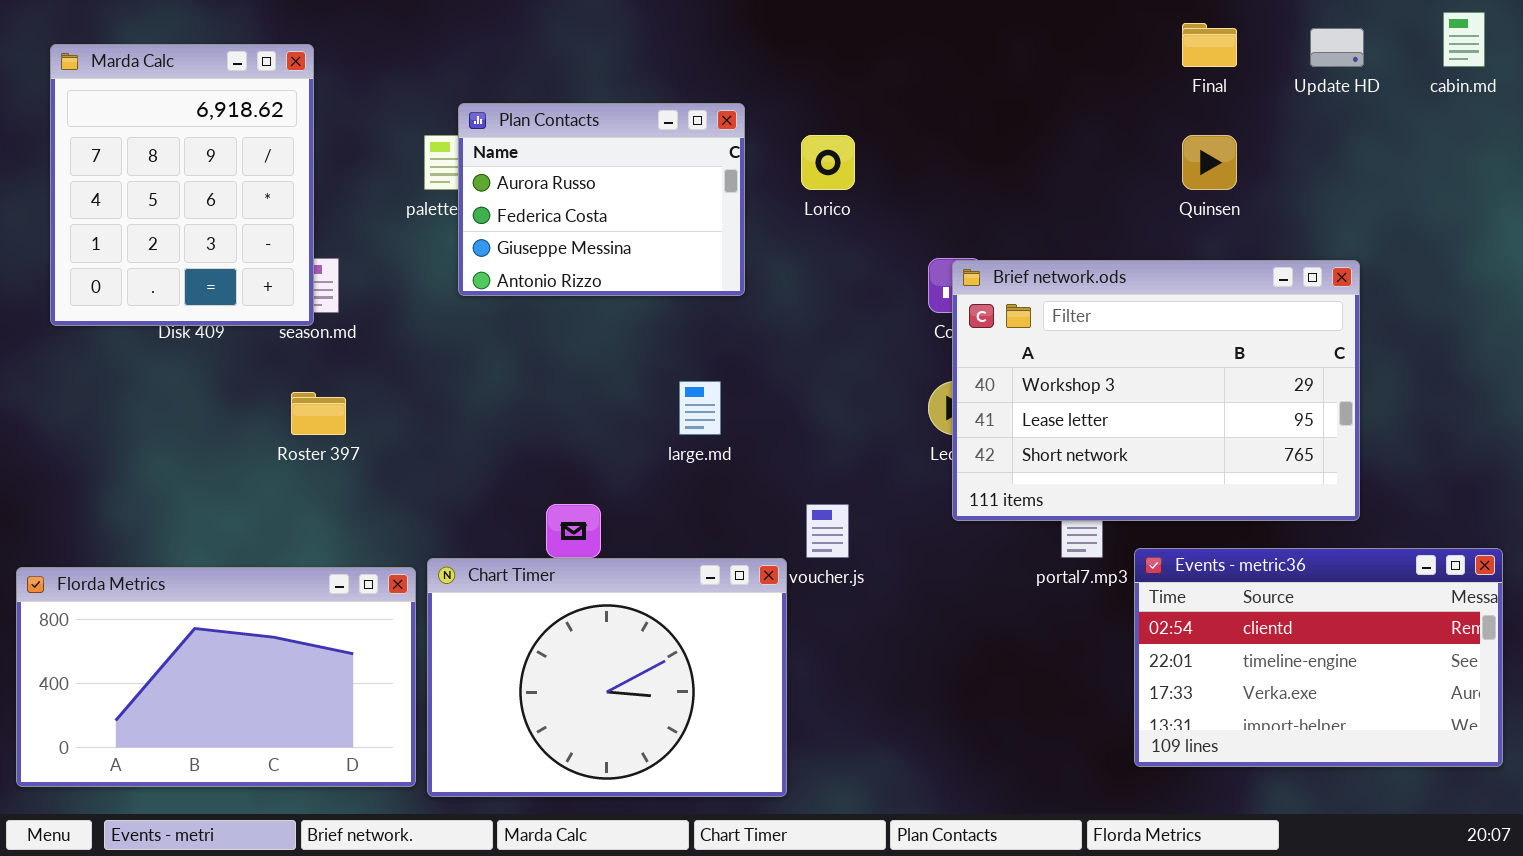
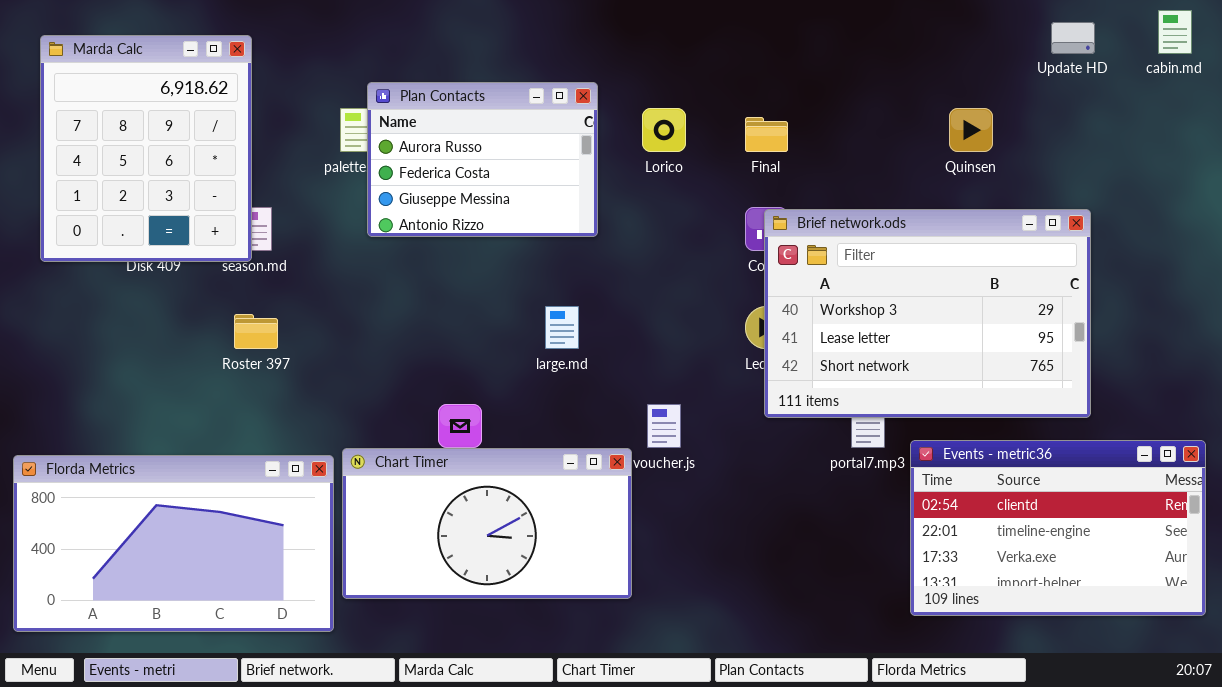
Final: [1182,23,1237,67] -> [745,117,788,152], moved
Chart Timer: [427,558,787,797] -> [342,448,632,599], resized

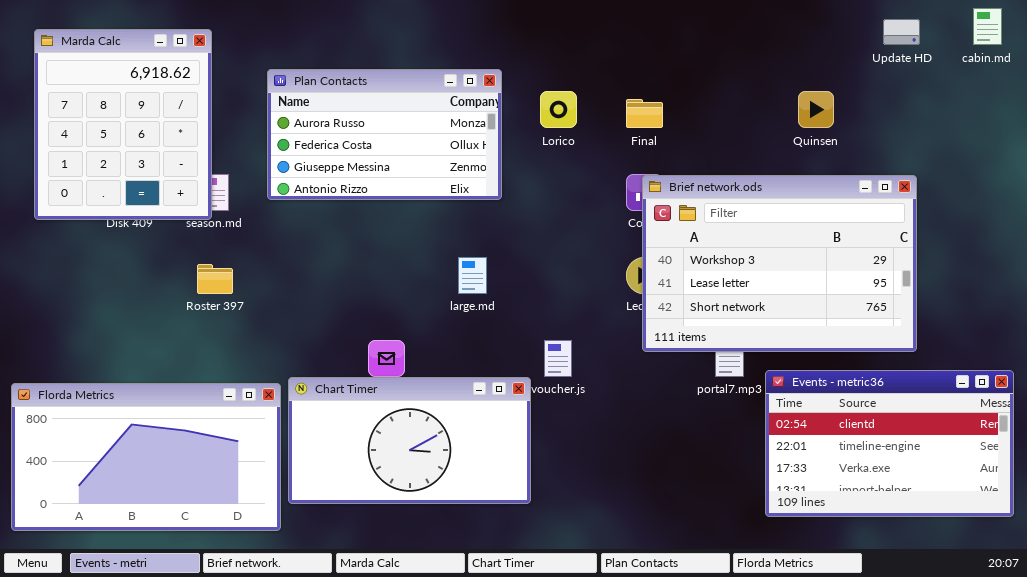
Plan Contacts: [367,82,598,237] -> [267,69,502,200], resized

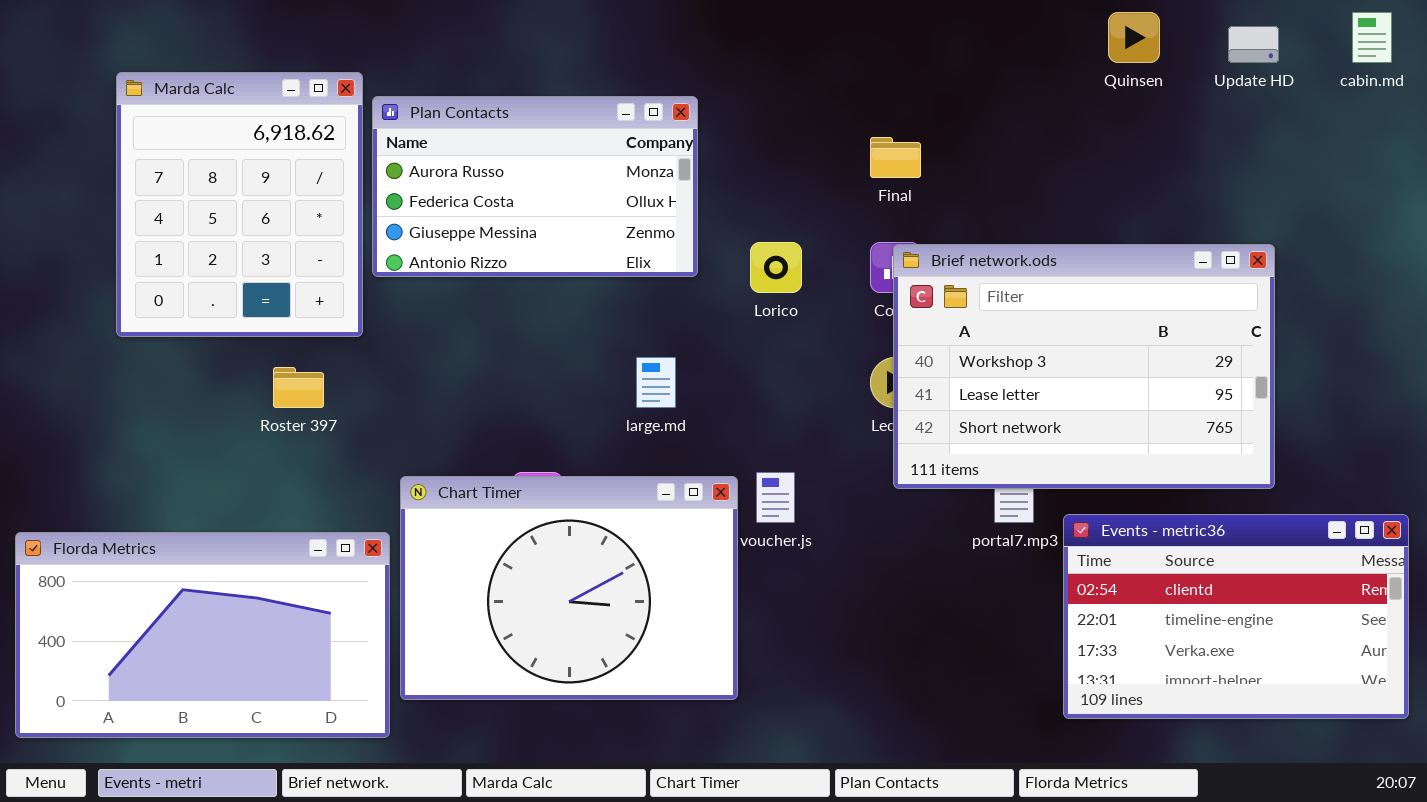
Marda Calc: [34,29,212,220] -> [116,72,363,337], moved
Lorico: [540,91,577,128] -> [750,242,802,293], moved
Quinsen: [798,91,834,128] -> [1108,12,1160,63], moved
Chart Timer: [288,377,531,504] -> [400,476,738,700], resized

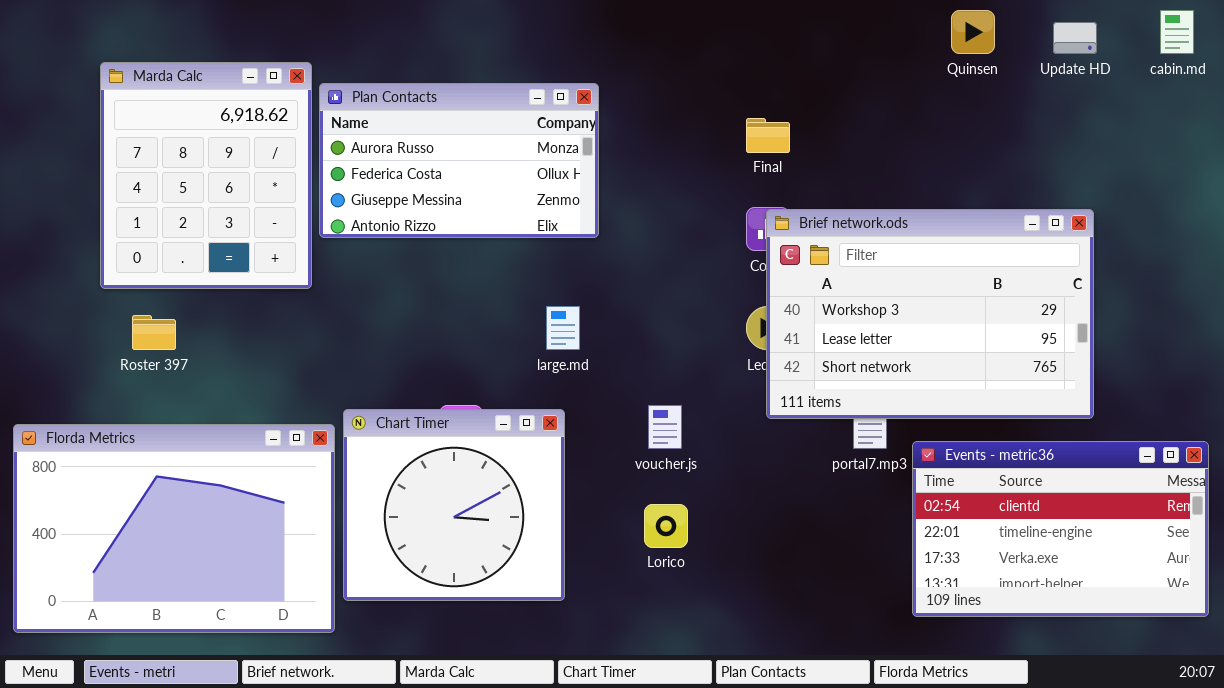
Lorico: [750,242,802,293] -> [644,504,688,548], moved
Roster 397: [273,367,324,408] -> [132,315,176,350], moved
Chart Timer: [400,476,738,700] -> [343,409,565,601], resized
Florda Metrics: [15,532,390,738] -> [13,424,335,633], resized

